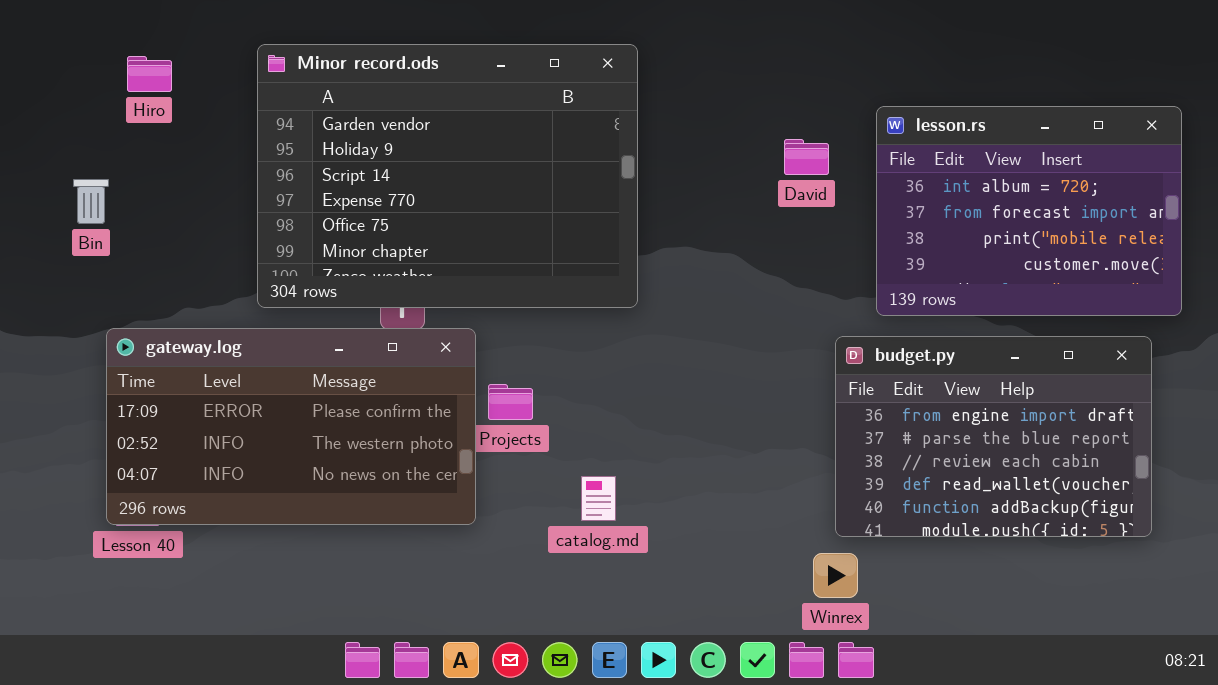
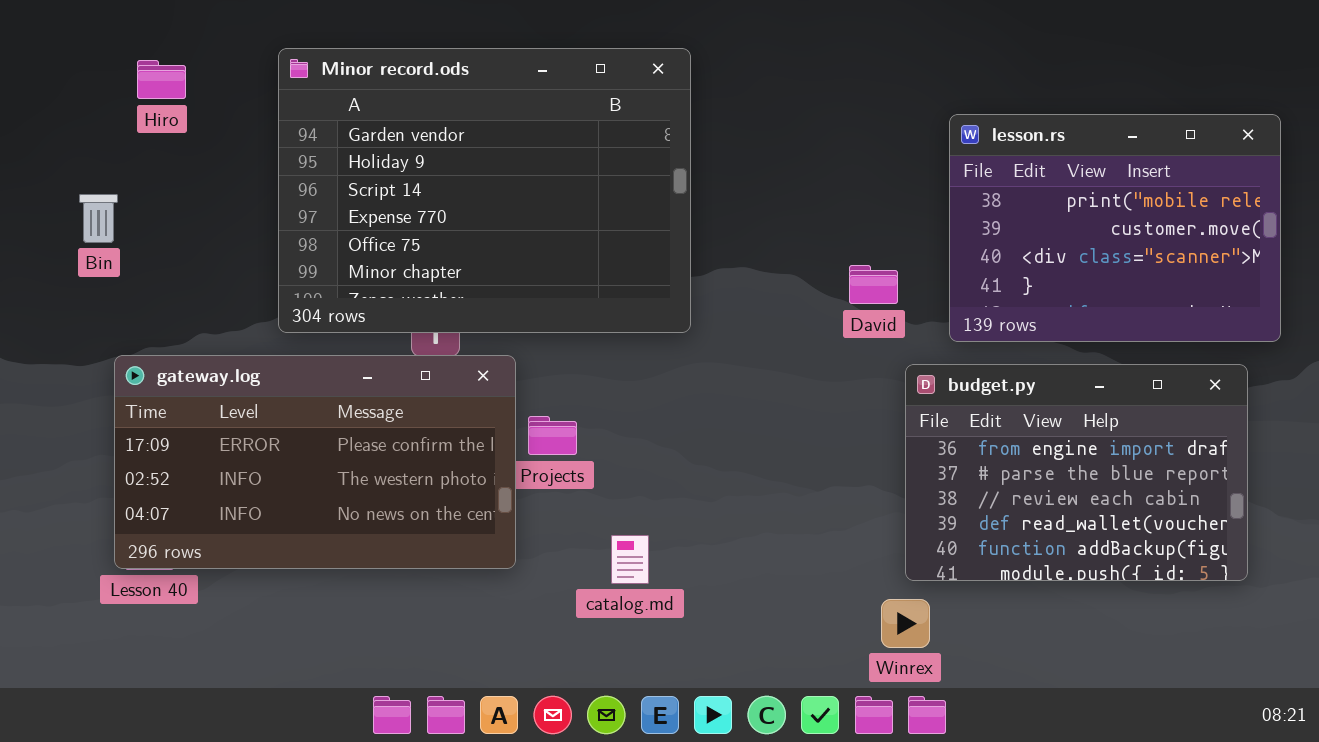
lesson.rs: [876,106,1182,316] -> [949,114,1281,342], scrolled down 2 rows
David: [784,139,829,175] -> [849,265,898,304], moved
catalog.md: [581,476,616,521] -> [611,535,649,584], moved

